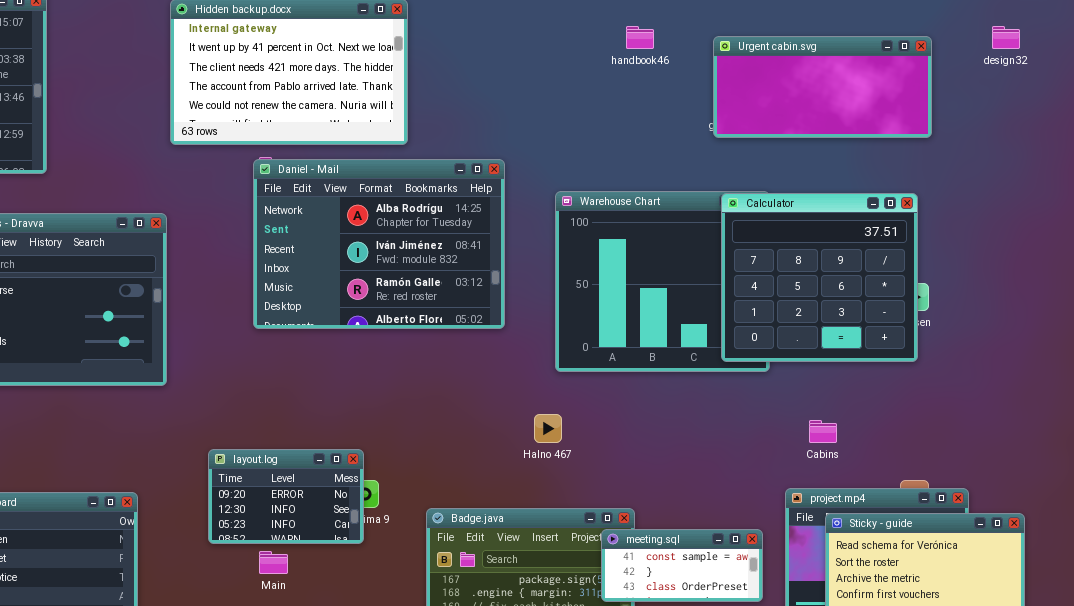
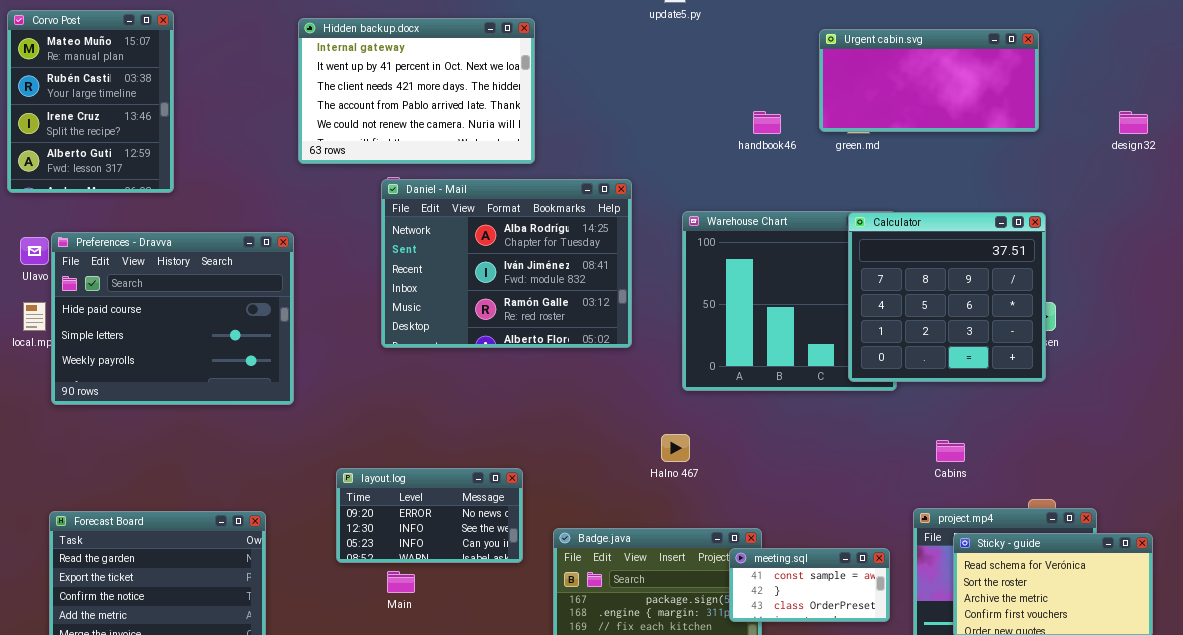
handbook46: [626,26,654,49] -> [753,111,781,134], moved
design32: [992,26,1020,49] -> [1119,111,1148,134], moved
Urgent cabin.svg: [713,36,932,138] -> [819,29,1039,132], moved
layout.log: [208,449,364,544] -> [336,468,523,563], resized

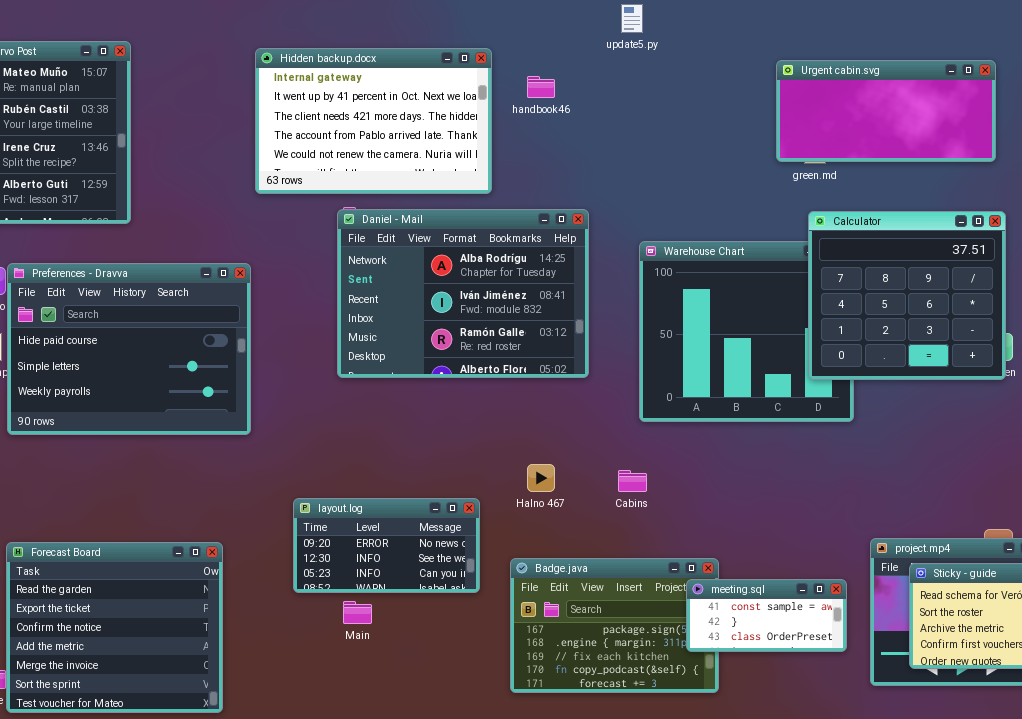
handbook46: [753,111,781,134] -> [527,76,555,98], moved
Calculator: [848,212,1046,382] -> [808,211,1006,380], moved
Halno 467: [661,434,690,462] -> [527,464,555,492], moved
Cabins: [936,440,965,462] -> [618,470,647,492], moved

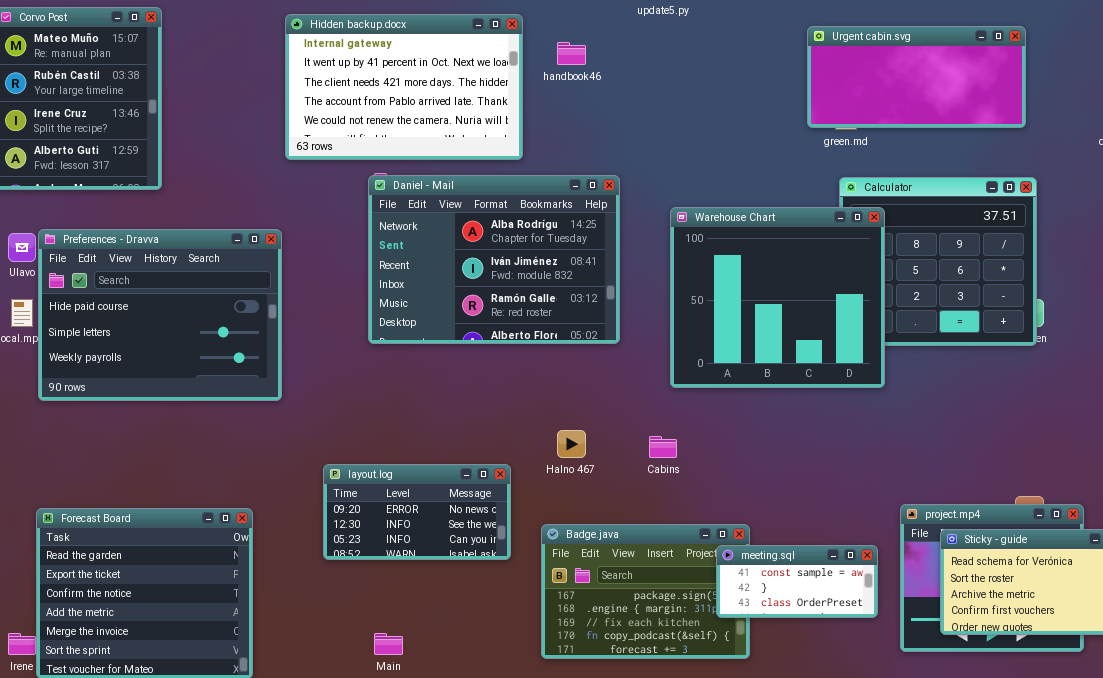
Warehouse Chart: [639,241,854,422] -> [670,207,885,388], raised
Main: [343,601,372,624] -> [374,633,403,655], moved

